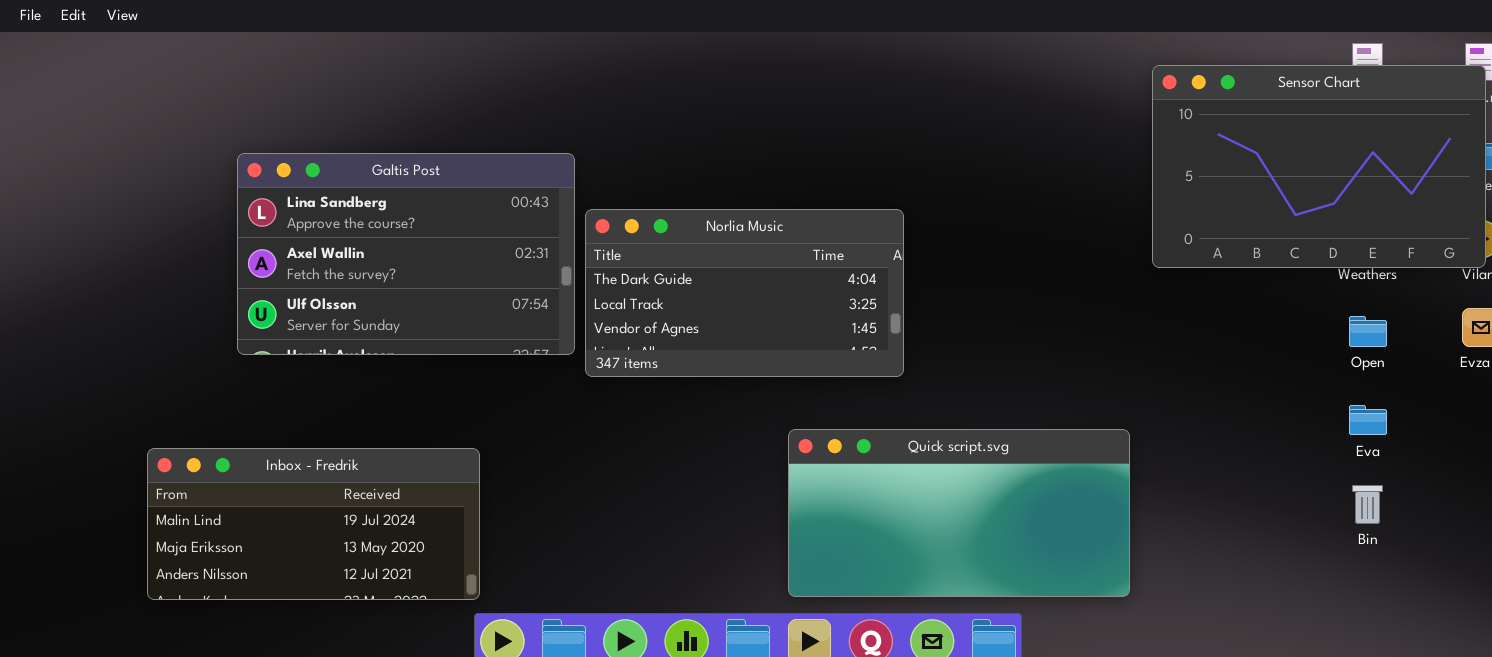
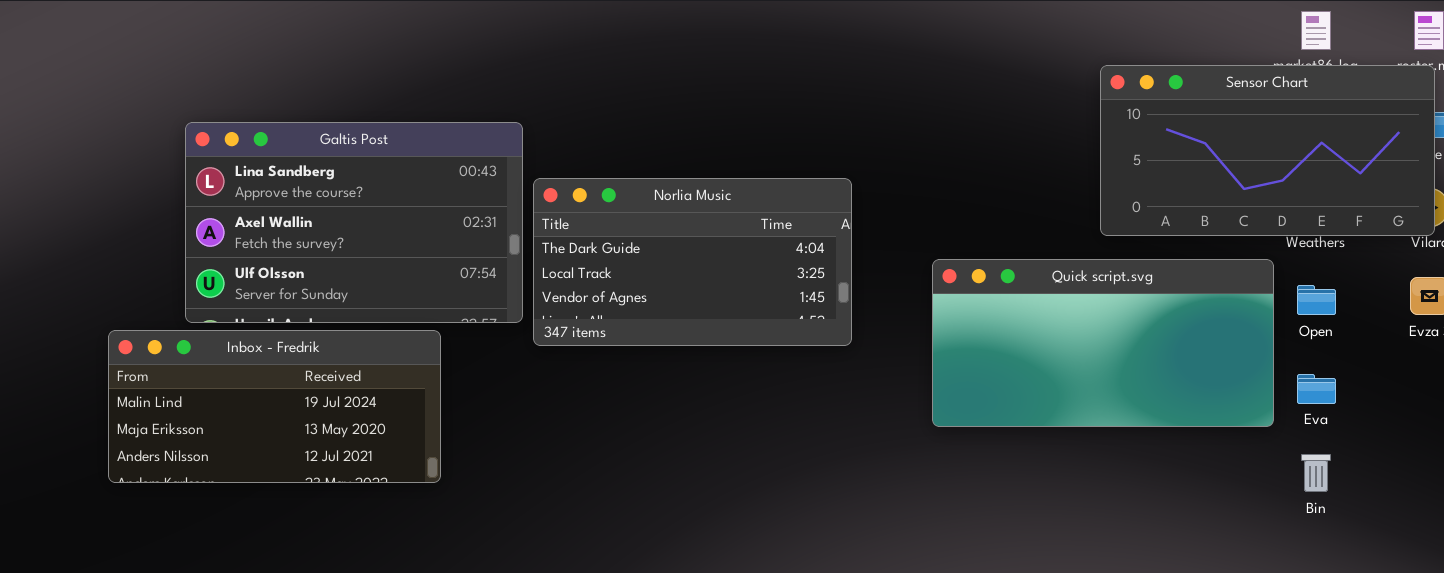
Sensor Chart: [1152,65,1486,268] -> [1100,65,1435,236], resized
Quick script.svg: [788,429,1130,597] -> [932,259,1274,427], moved
Inbox - Fredrik: [147,448,480,600] -> [108,330,441,483], moved

